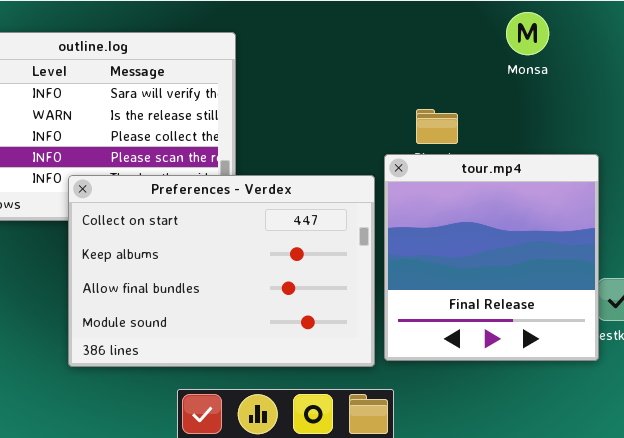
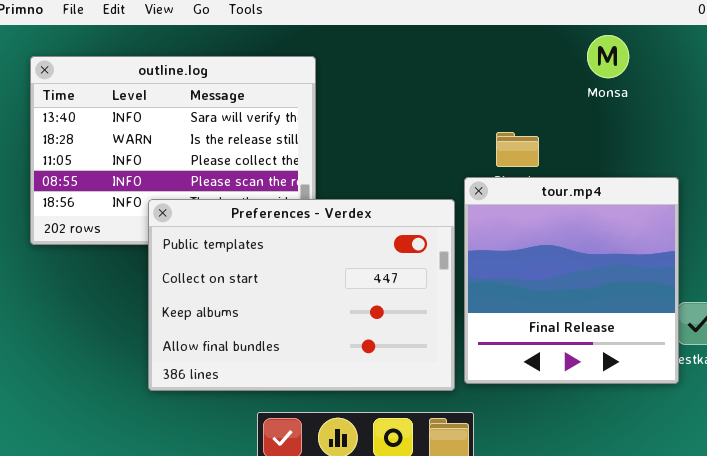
Preferences - Verdex: [68,175,375,367] -> [148,199,455,391], scrolled up 1 row

